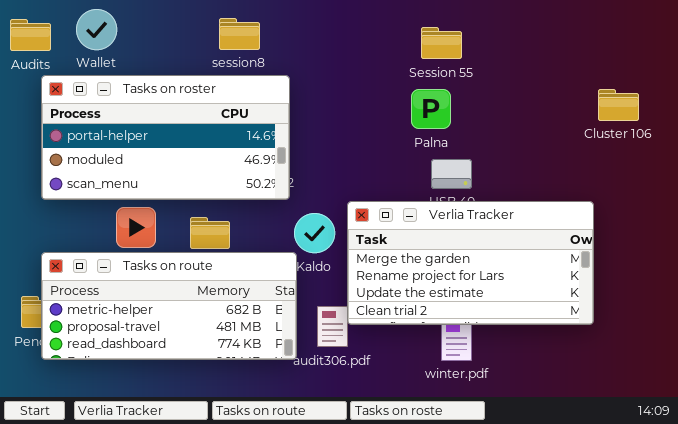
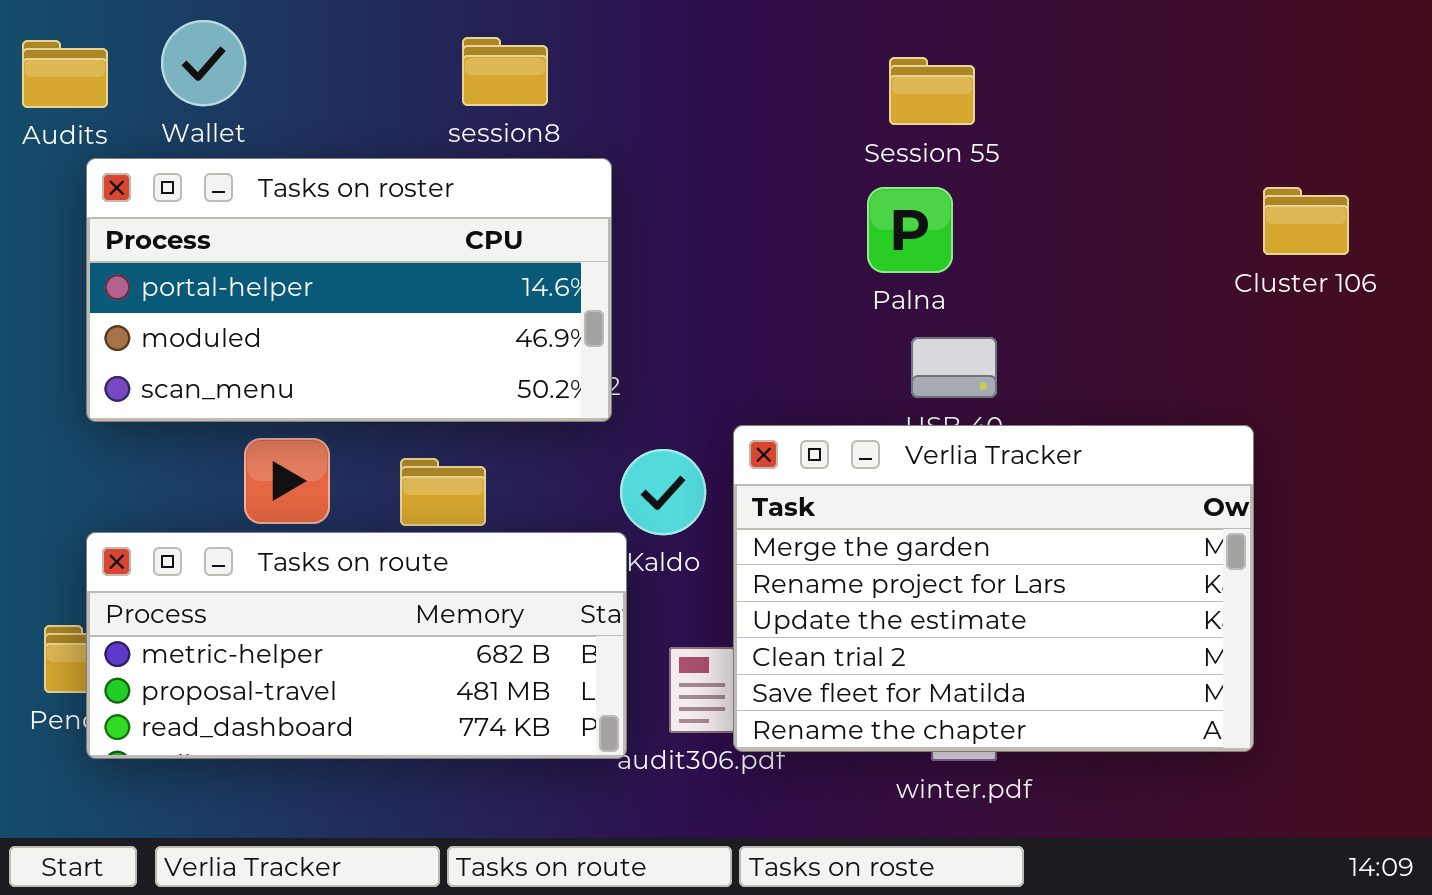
Verlia Tracker: [347,201,594,325] -> [733,425,1254,752], resized

